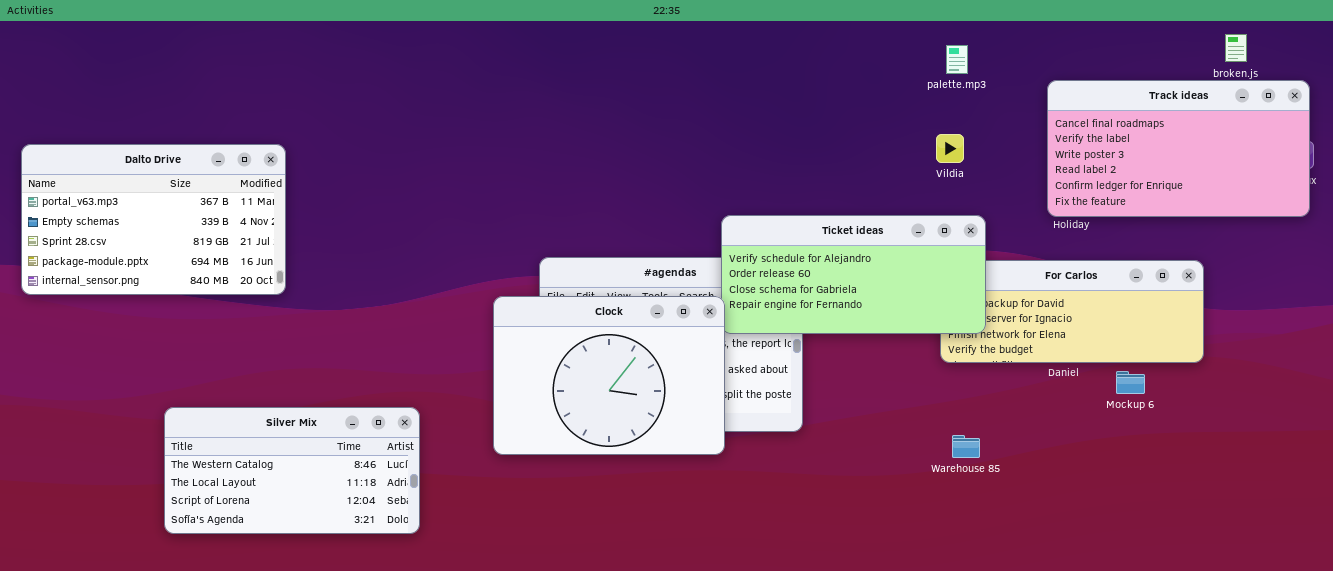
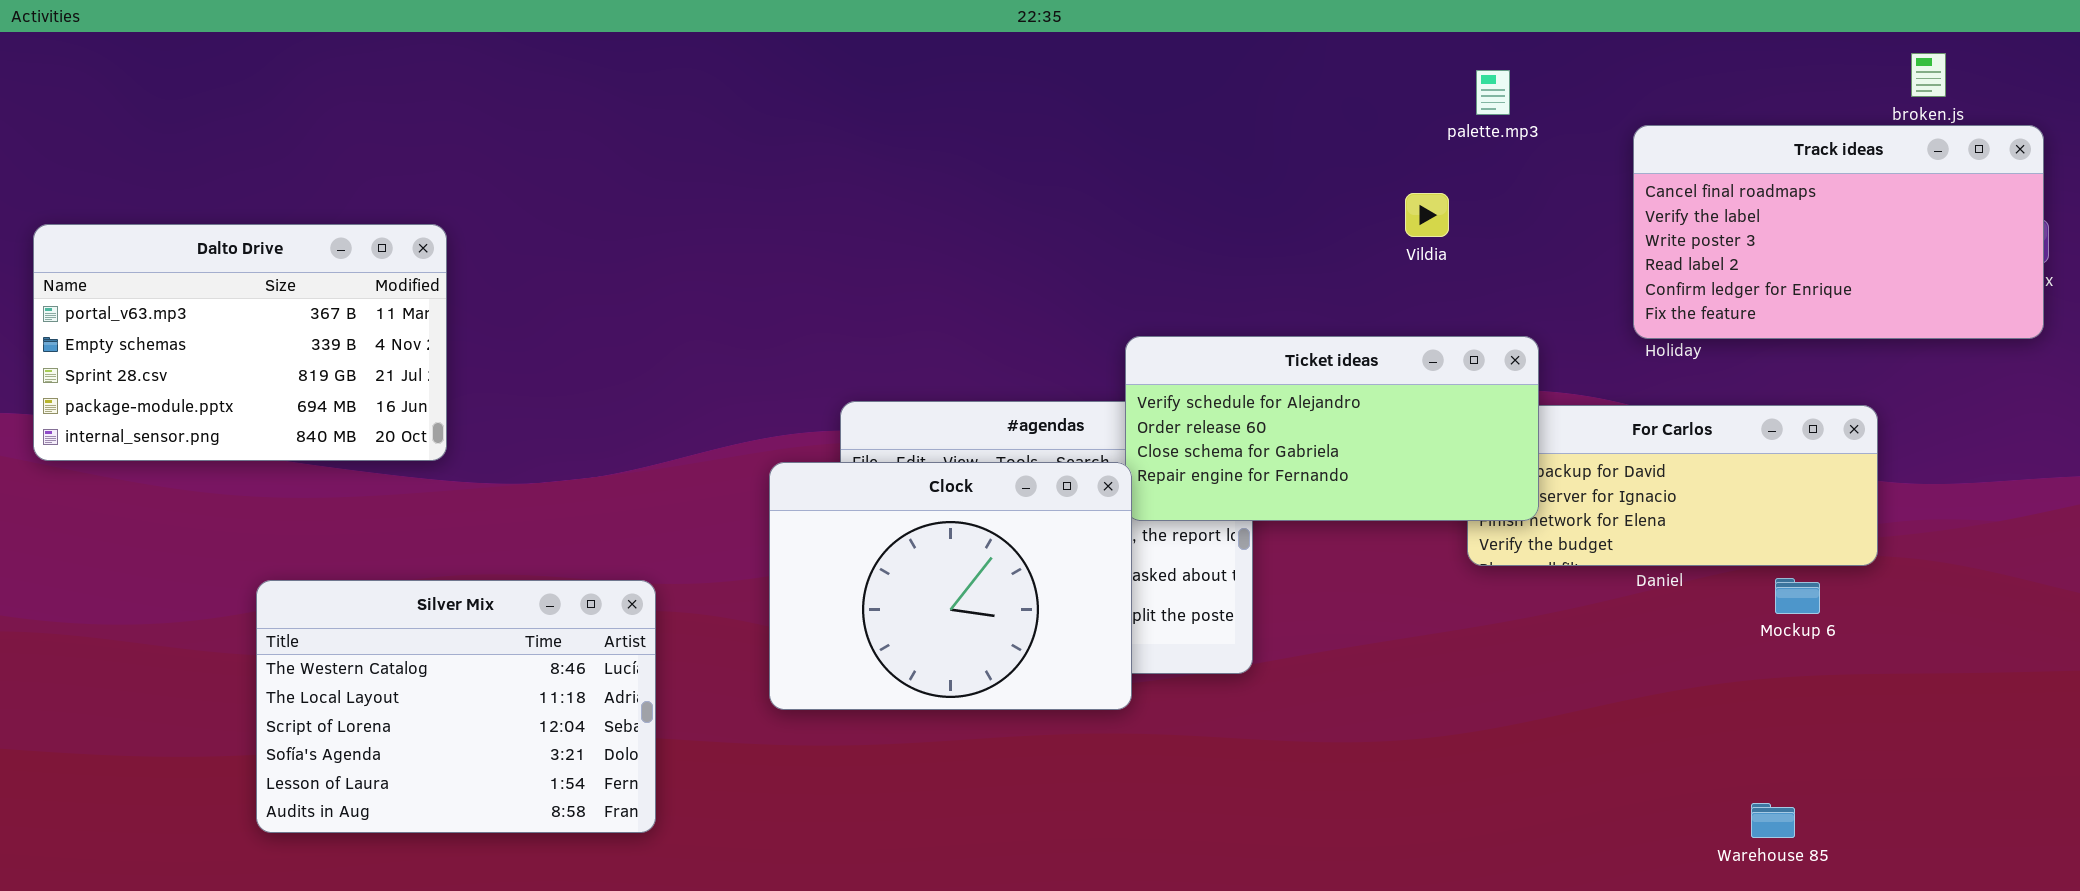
Vildia: [936,134,964,163] -> [1405,193,1449,237], moved
Mockup 6: [1116,371,1145,394] -> [1775,578,1820,614], moved
Silver Mix: [164,407,420,534] -> [256,580,656,833], resized
Warehouse 85: [952,435,980,458] -> [1751,803,1795,838], moved

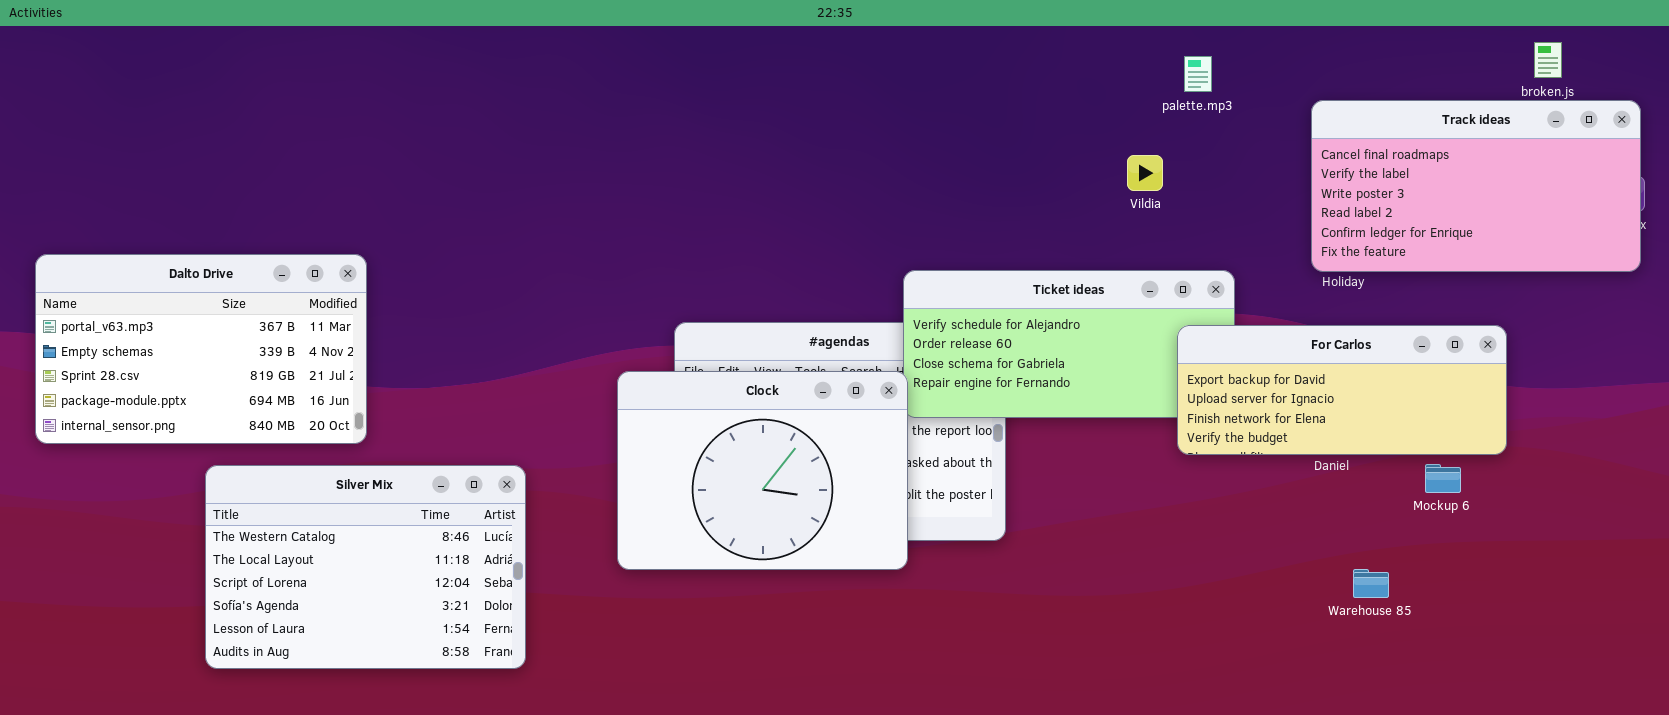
Dalto Drive: [33,224,447,461] -> [35,254,367,444], moved
For Carlos: [1467,405,1878,566] -> [1177,325,1507,455], raised
Warehouse 85: [1751,803,1795,838] -> [1353,569,1389,598], moved

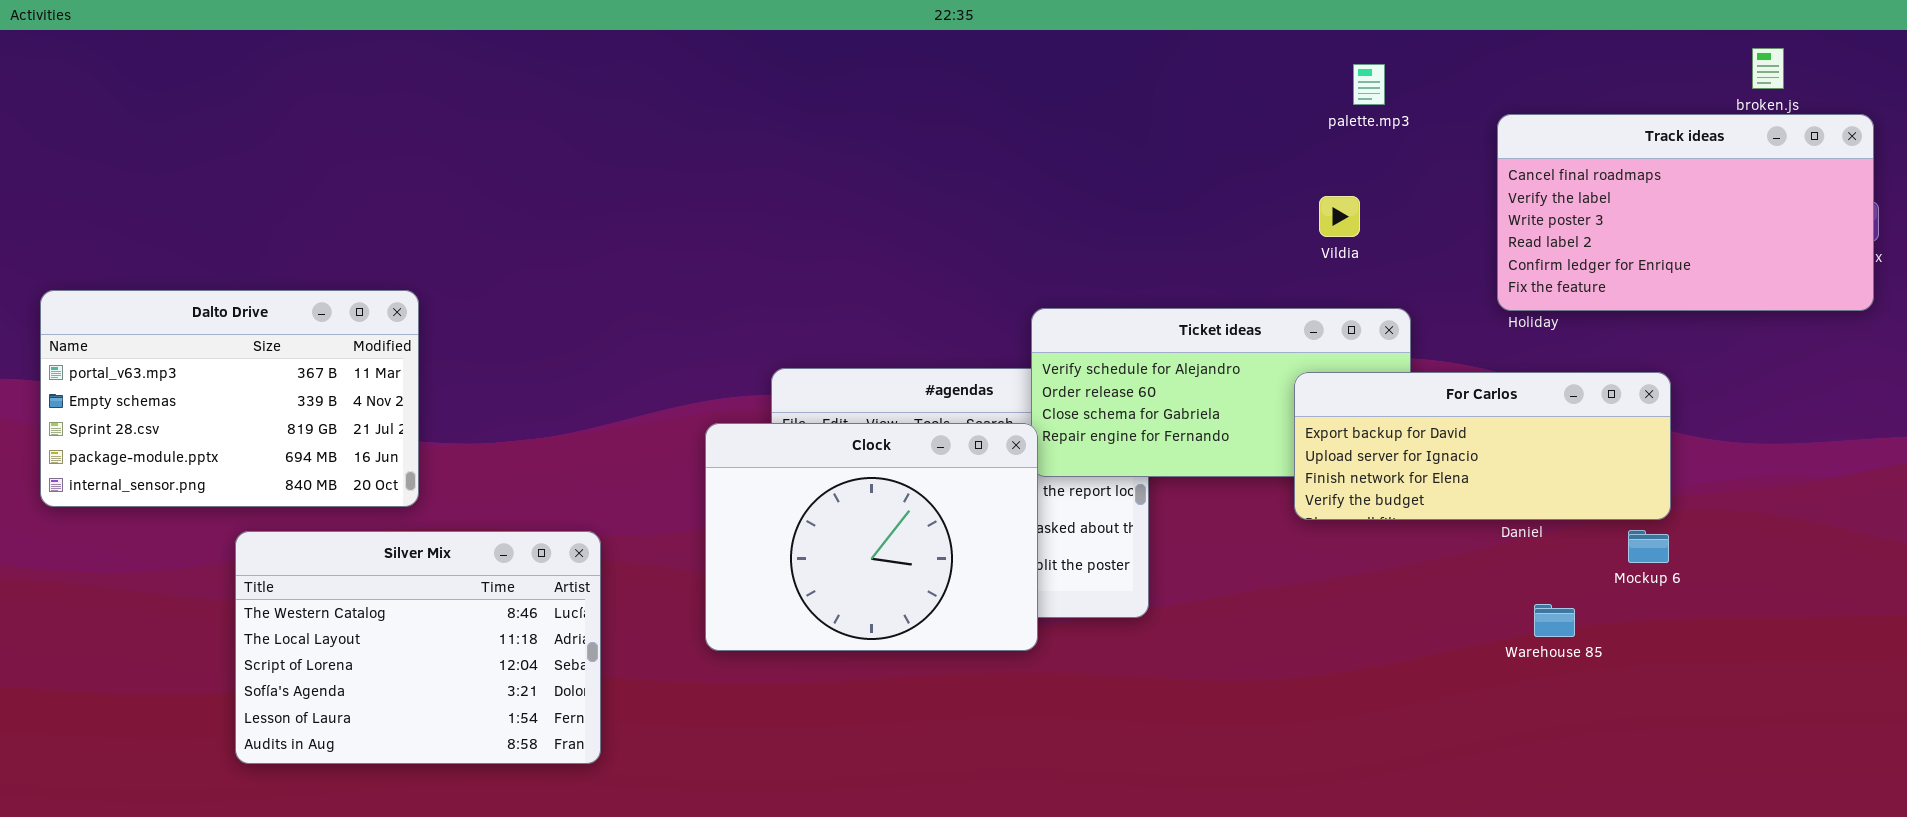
Vildia: [1127,155,1163,191] -> [1319,196,1360,237], moved
For Carlos: [1177,325,1507,455] -> [1294,372,1671,520], moved
Warehouse 85: [1353,569,1389,598] -> [1534,604,1575,637], moved

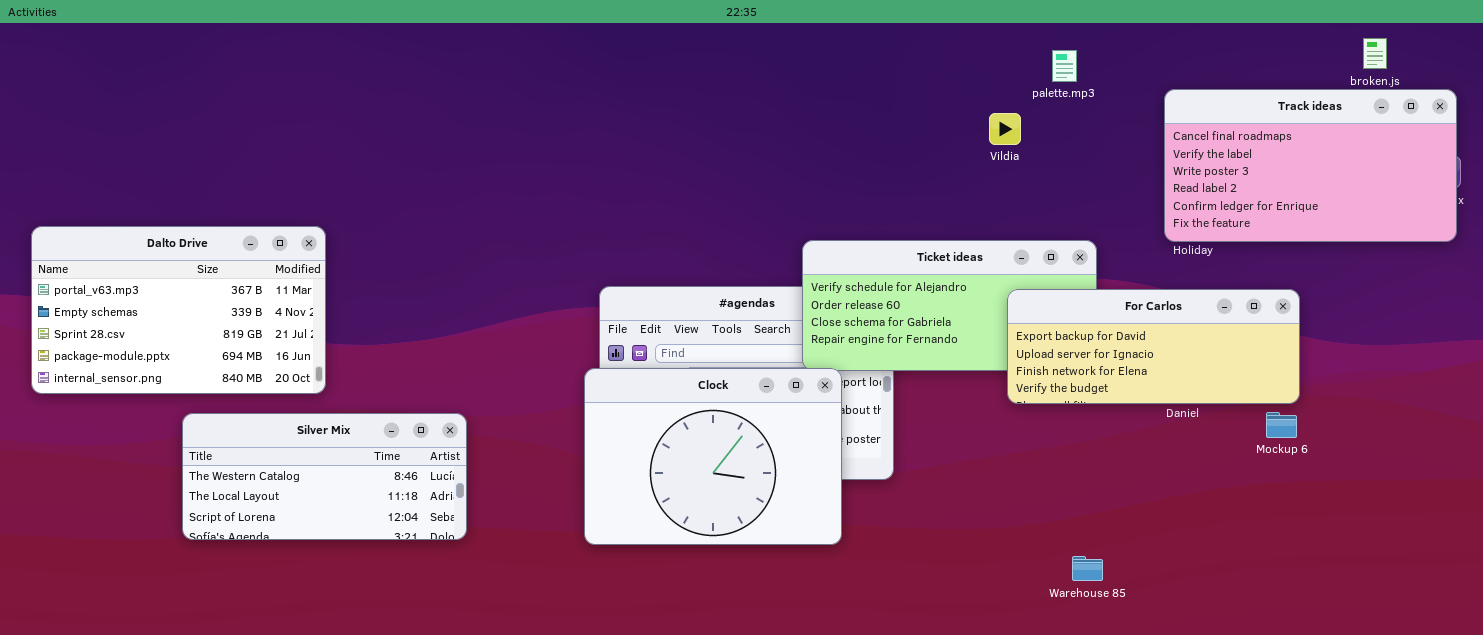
Vildia: [1319,196,1360,237] -> [989,113,1021,145], moved
Clock: [705,423,1038,651] -> [584,368,842,545], moved
Silver Mix: [235,531,601,764] -> [182,413,467,540], resized
Warehouse 85: [1534,604,1575,637] -> [1072,556,1103,581], moved

